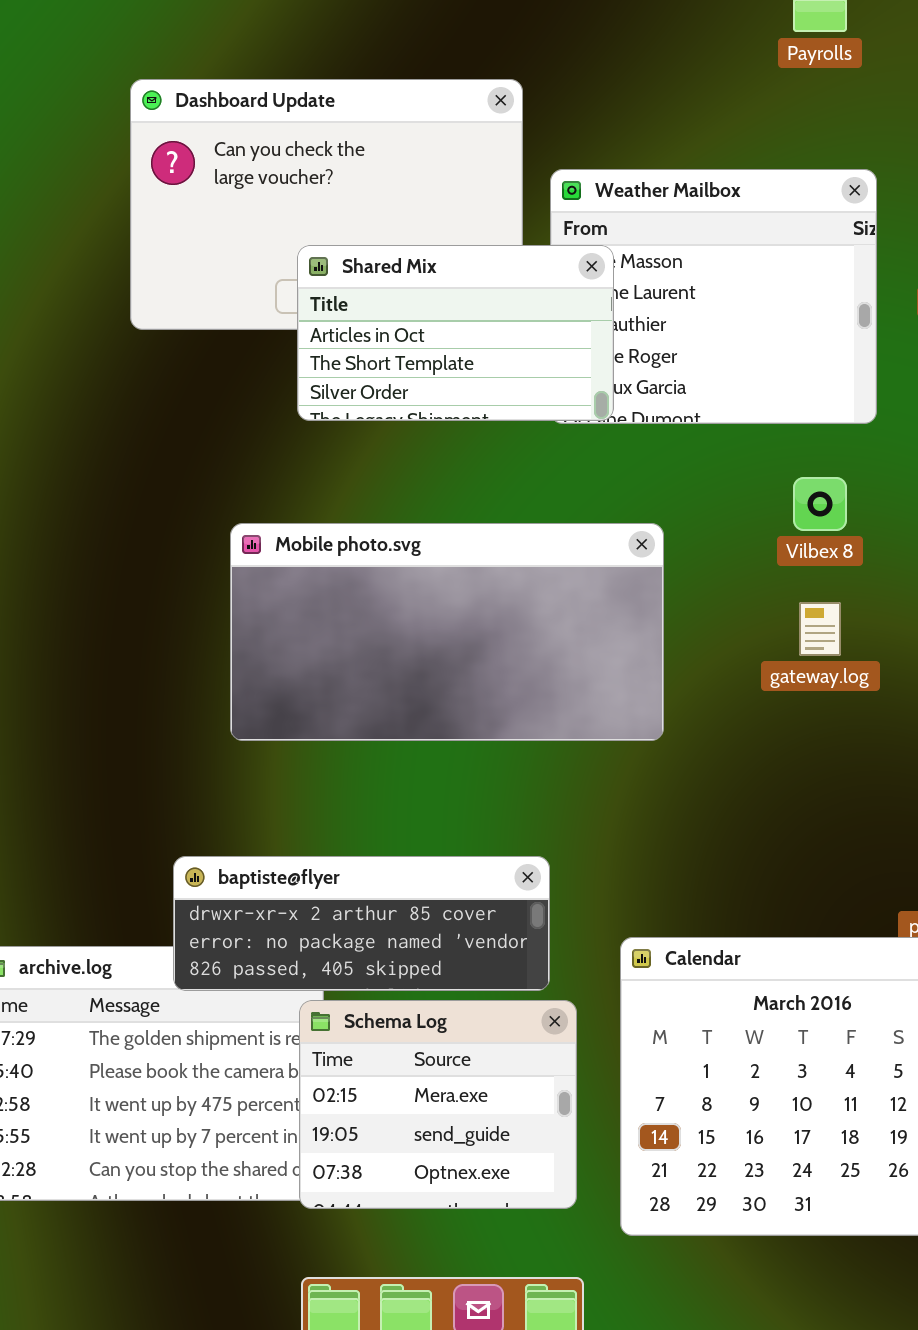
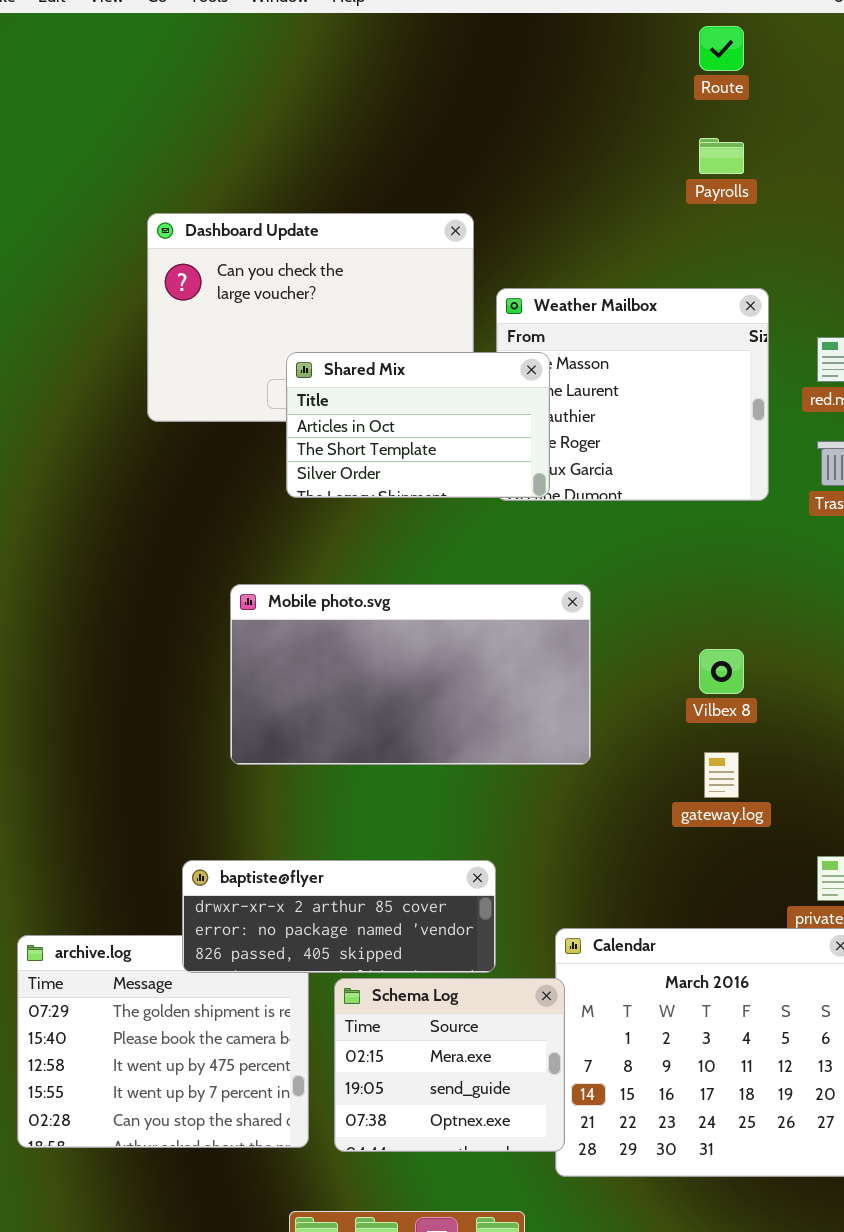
Vilbex 8: [793,477,847,531] -> [699,649,744,694], moved
gateway.log: [799,602,841,656] -> [704,752,739,798], moved
Schema Log: [299,1000,577,1209] -> [334,978,565,1152], moved

